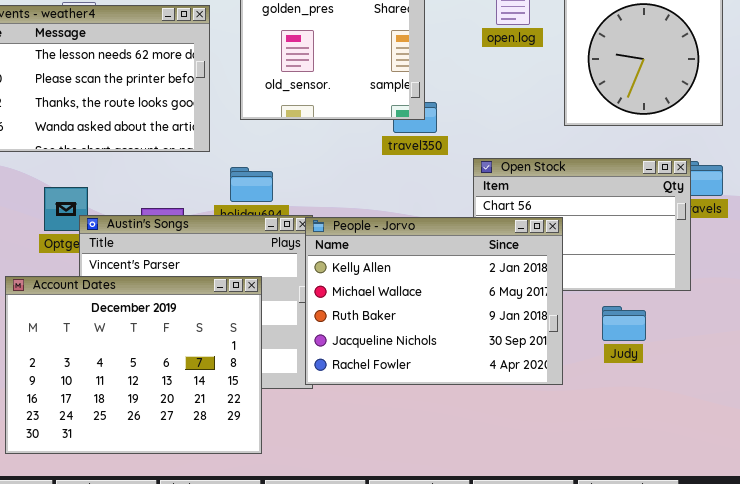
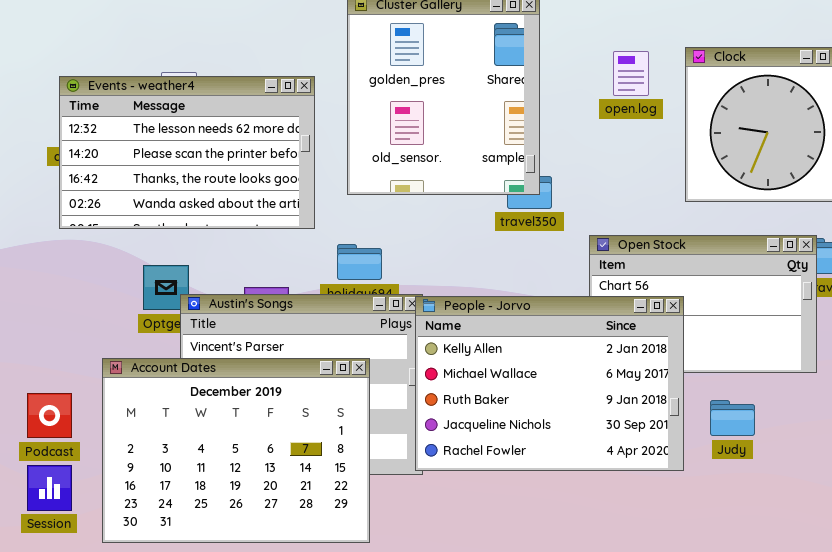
Judy: [602,306,646,341] -> [710,400,755,436], moved

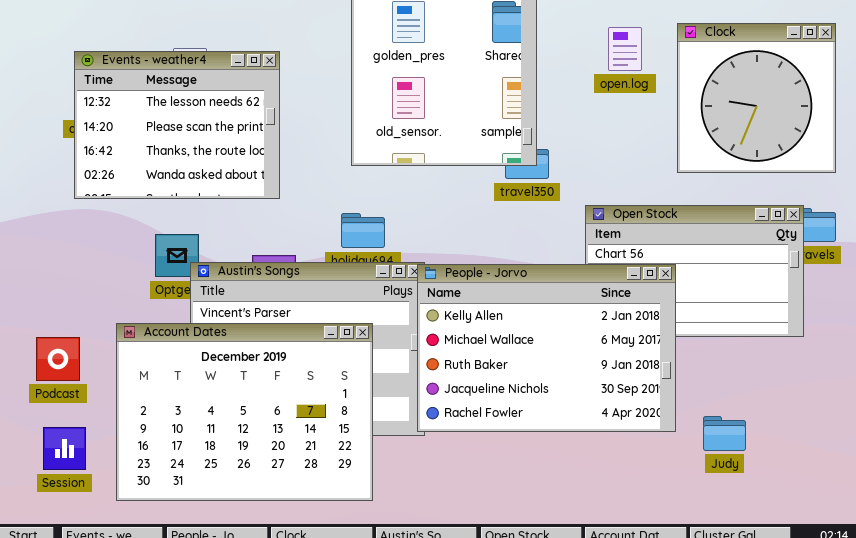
Events - weather4: [59,76,315,229] -> [74,51,280,199], resized
Podcast: [27,393,72,438] -> [36,337,80,381], moved
Judy: [710,400,755,436] -> [703,416,746,451], moved

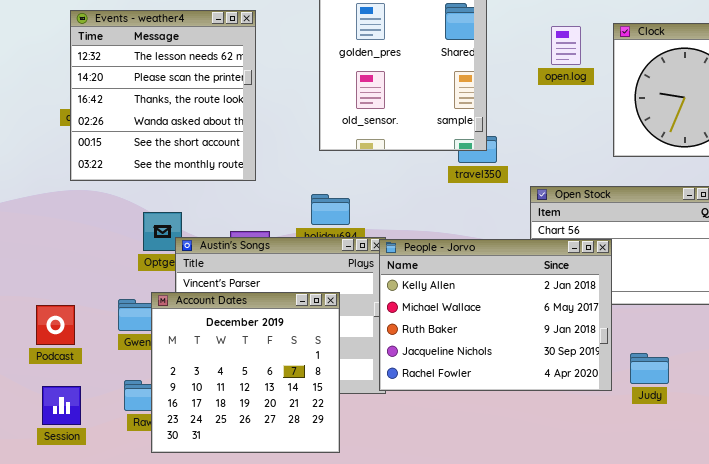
Events - weather4: [74,51,280,199] -> [70,10,256,181], resized
Account Dates: [116,323,373,501] -> [151,292,340,453], resized
Judy: [703,416,746,451] -> [630,353,669,384], moved

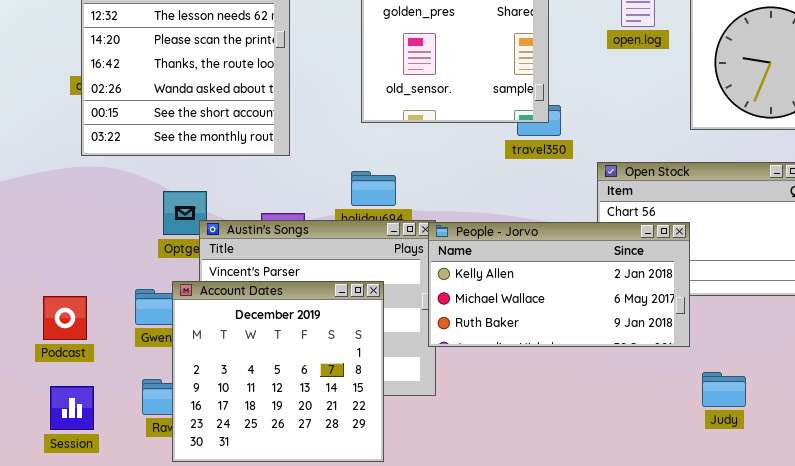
People - Jorvo: [379,239,612,391] -> [428,222,690,347], resized
Judy: [630,353,669,384] -> [702,372,746,407], moved

